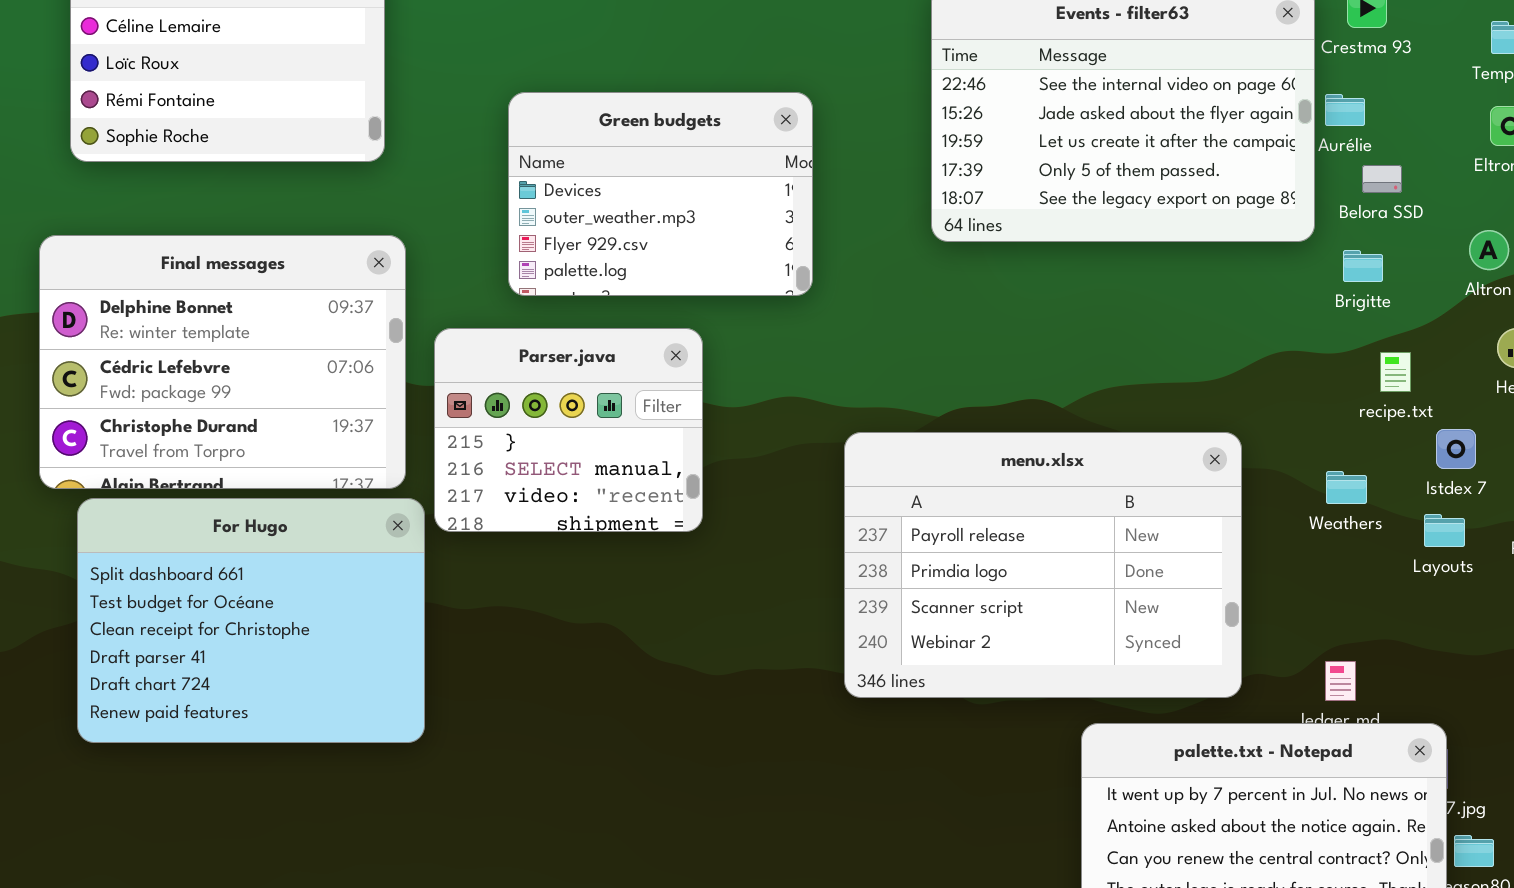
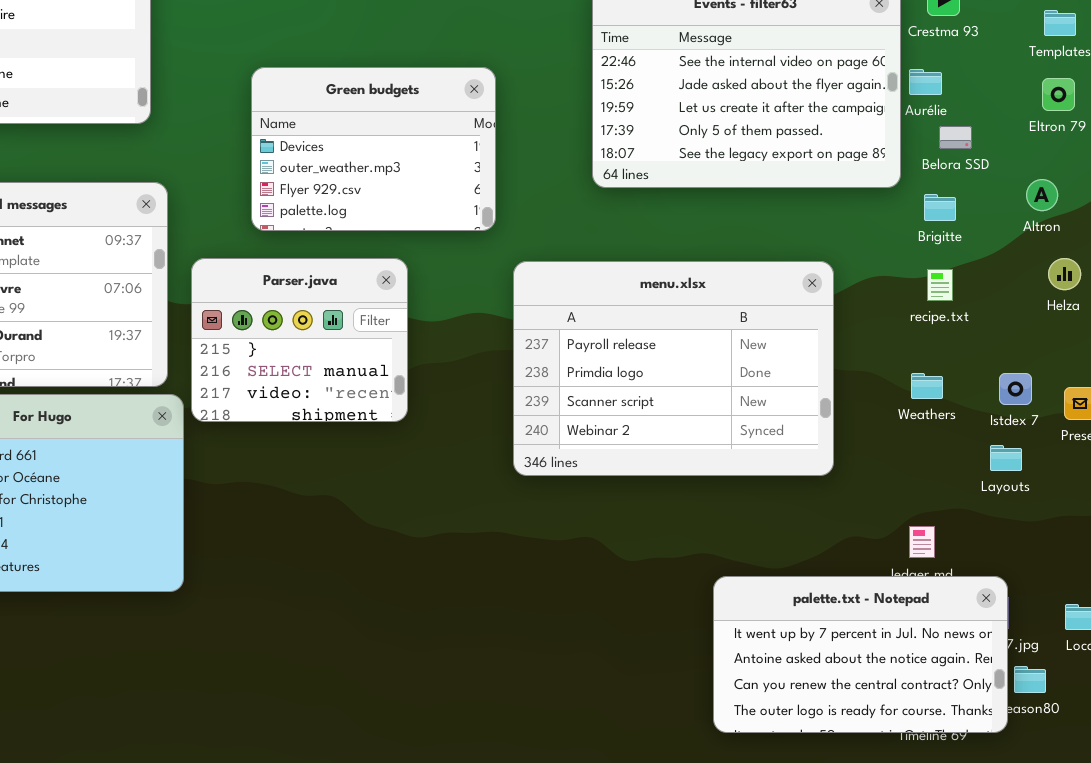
recipe.txt: [1380,352,1411,392] -> [927,269,953,301], moved
Istdex 7: [1436,429,1476,469] -> [999,373,1032,405], moved
menu.xlsx: [844,432,1242,698] -> [513,261,834,476], moved
Layouts: [1424,514,1465,547] -> [990,445,1022,471], moved

